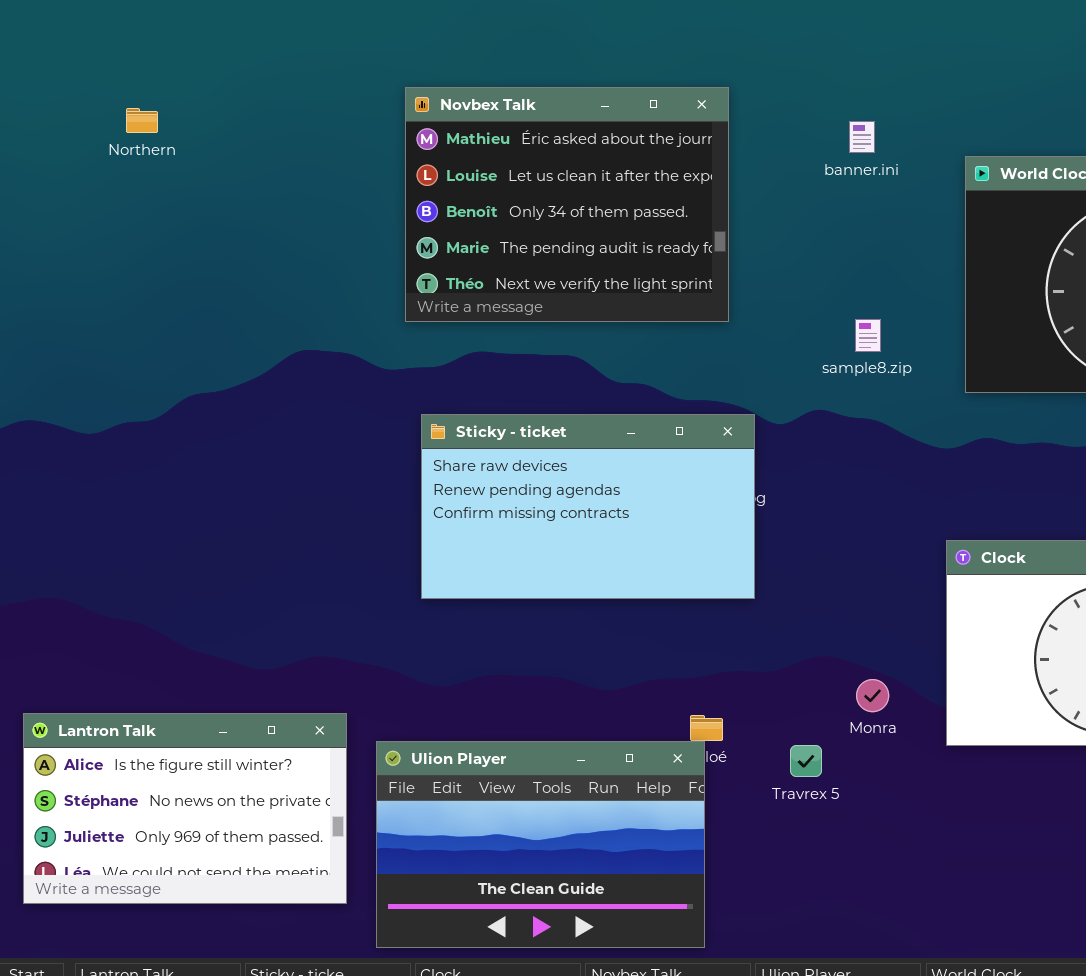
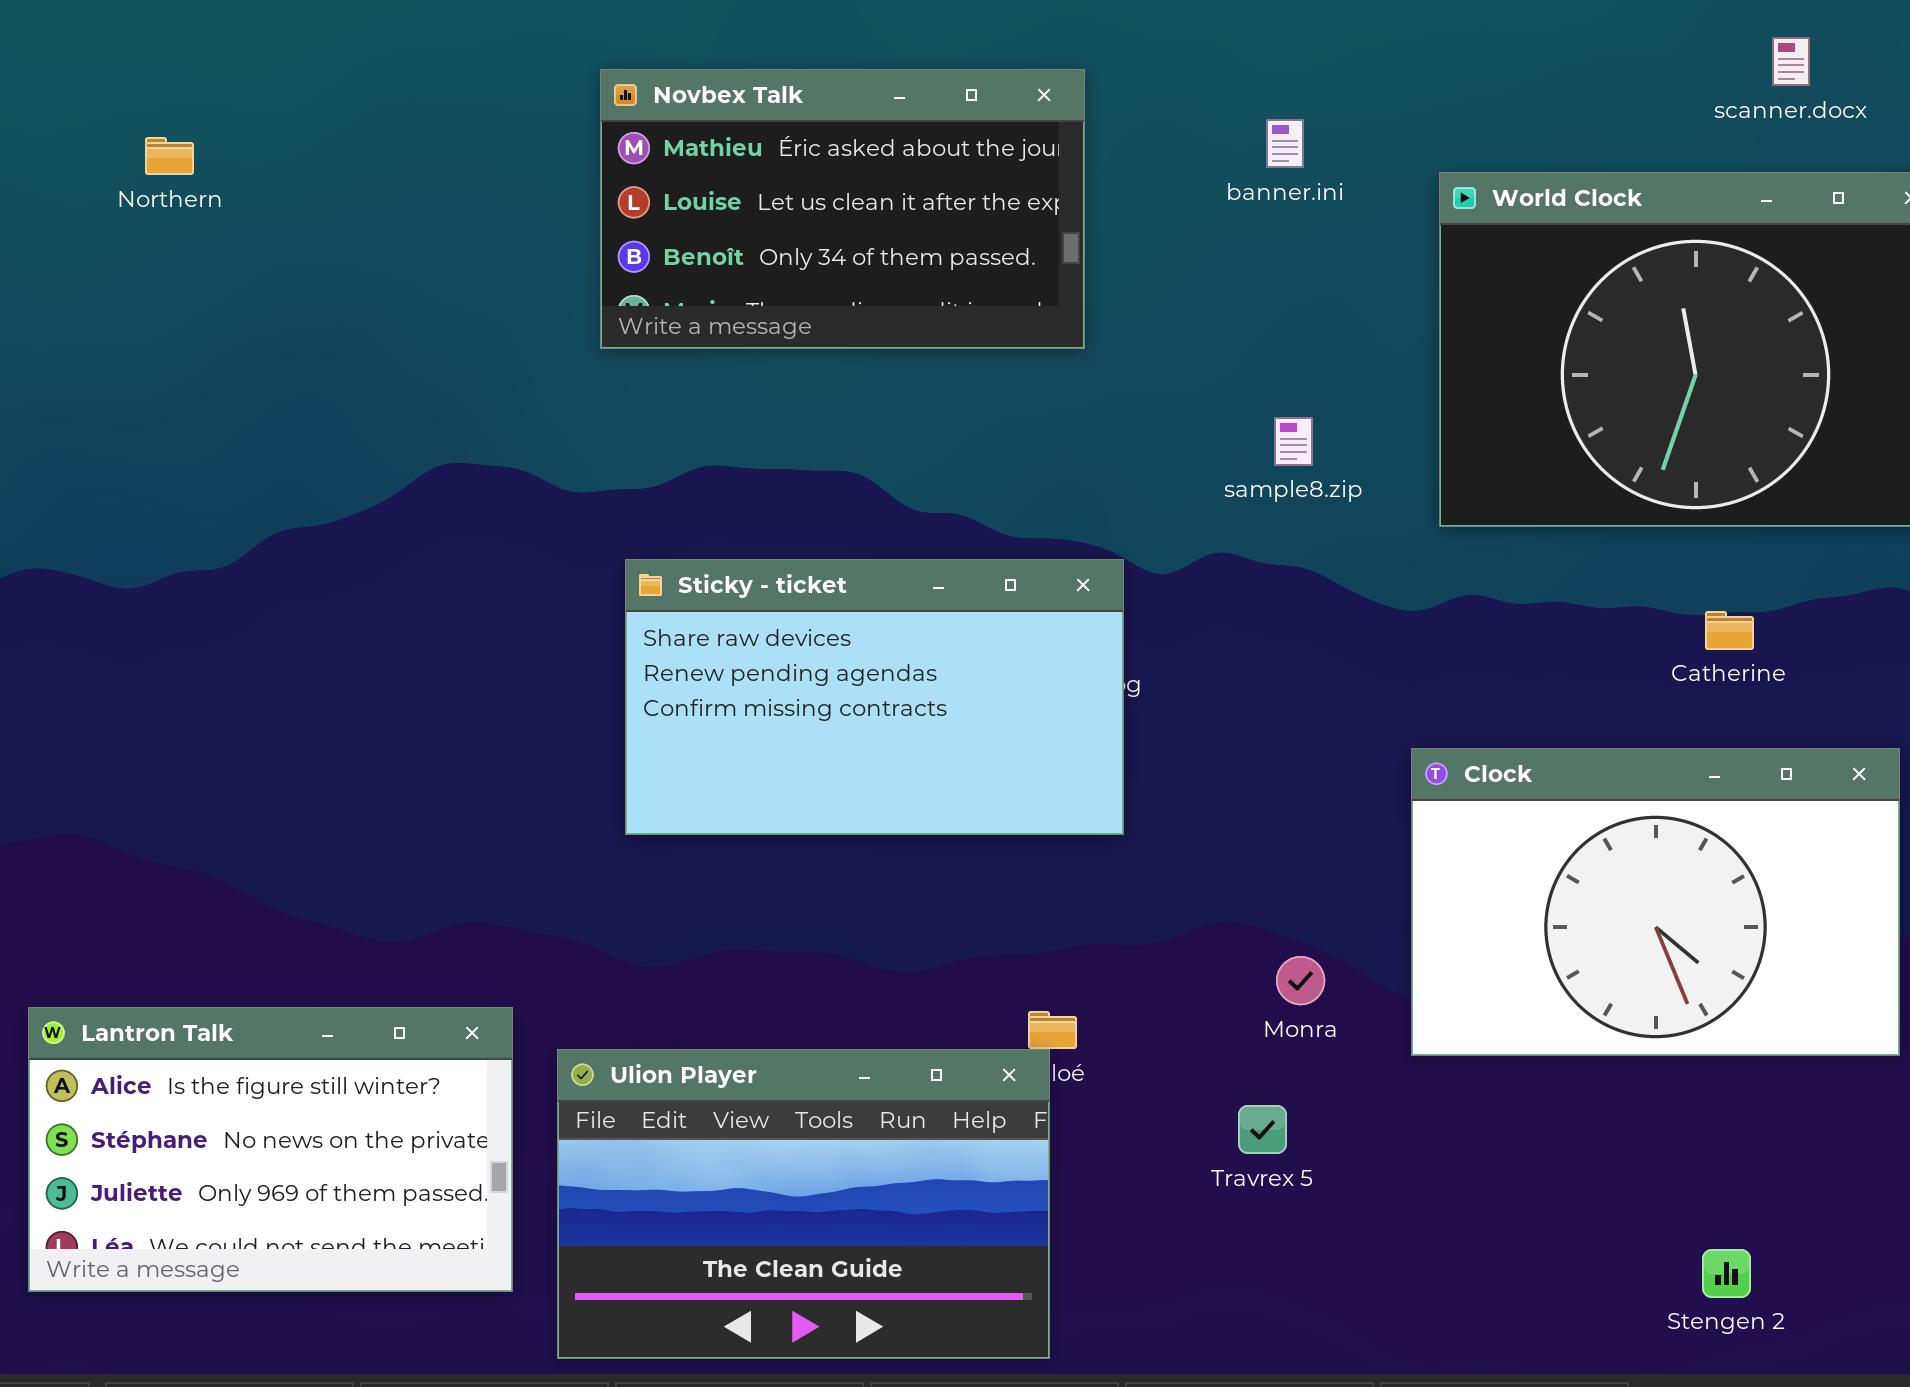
Novbex Talk: [405,87,729,322] -> [600,69,1085,349], resized
Northern: [126,108,158,133] -> [145,137,194,175], moved
Travrex 5: [790,745,822,777] -> [1238,1105,1287,1154], moved

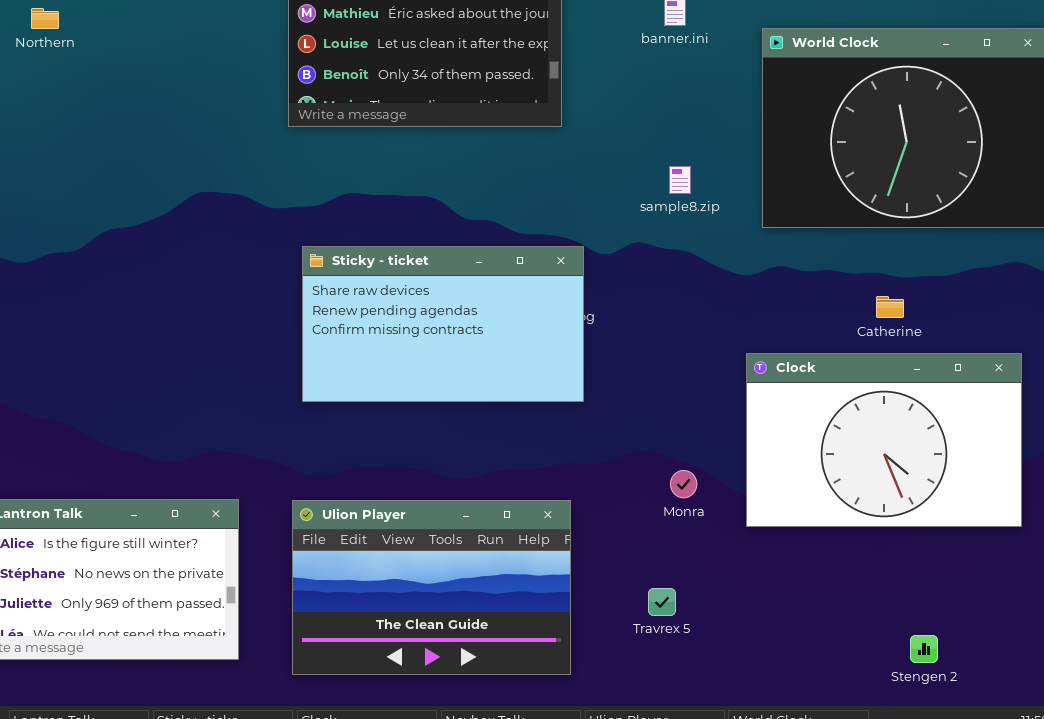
Catherine: [1705,611,1754,650] -> [876,296,904,318], moved
Ulion Player: [557,1049,1050,1359] -> [292,500,571,675], moved
Travrex 5: [1238,1105,1287,1154] -> [648,588,676,616], moved

